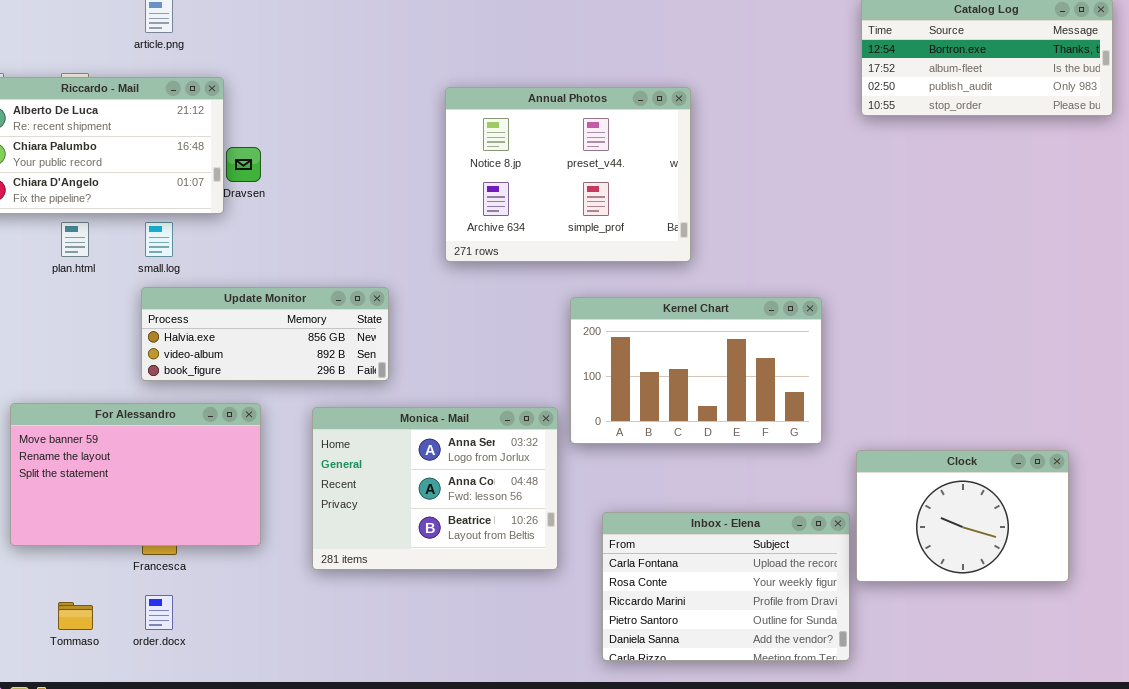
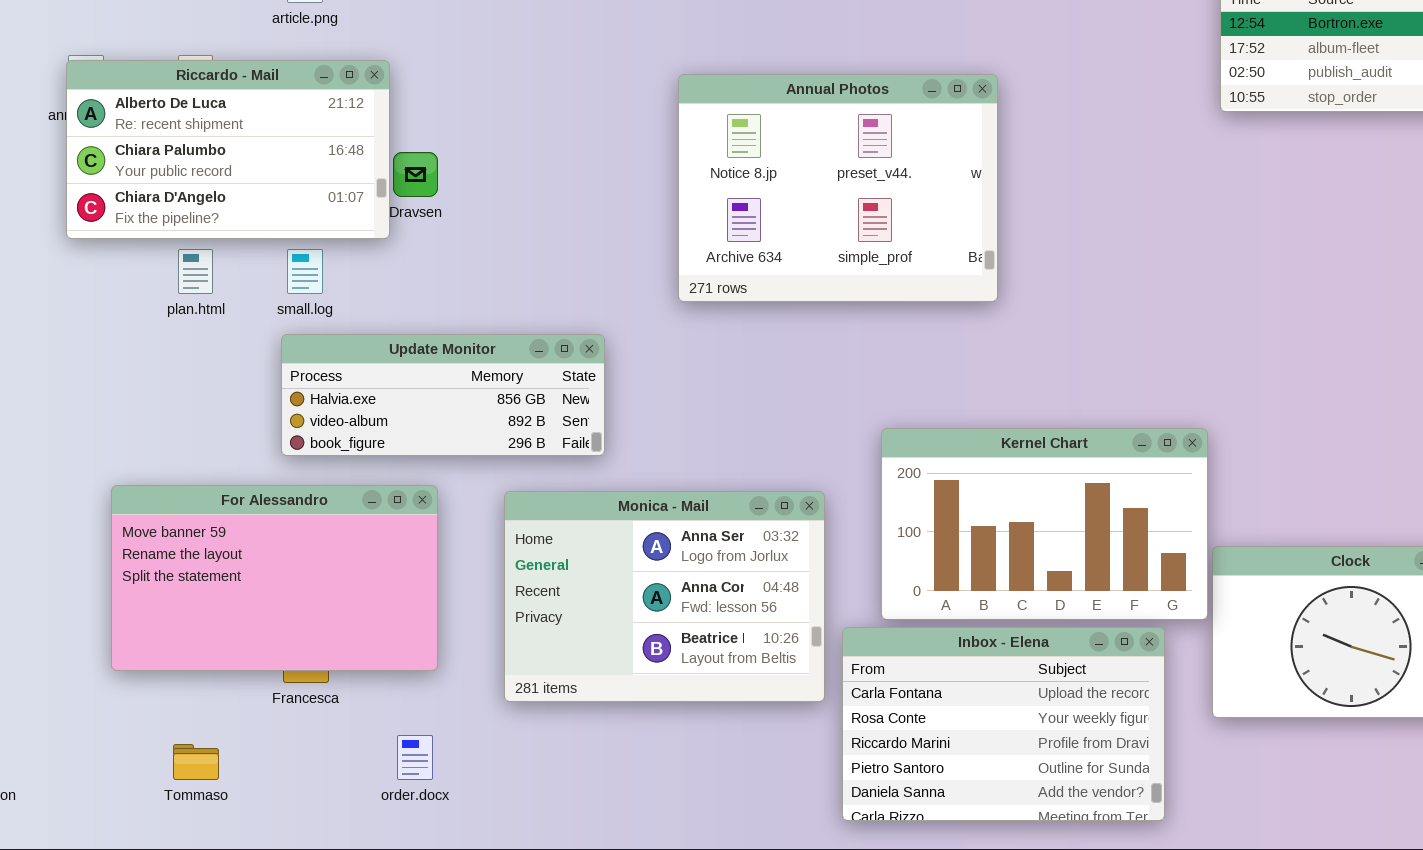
Kernel Chart: [570,297,822,444] -> [881,428,1208,620], moved
Inbox - Elena: [602,512,850,661] -> [842,627,1165,821], moved
order.docx: [145,595,173,630] -> [397,735,433,780], moved

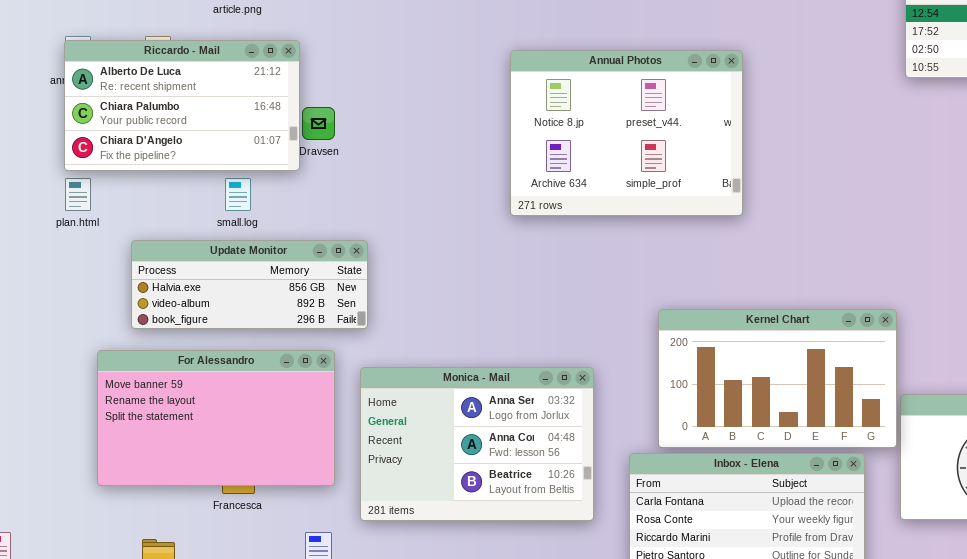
plan.html: [178,249,213,294] -> [65,178,91,211], moved
Update Monitor: [281,334,605,456] -> [131,240,368,329], moved
Monica - Mail: [504,491,825,702] -> [360,367,594,521], moved

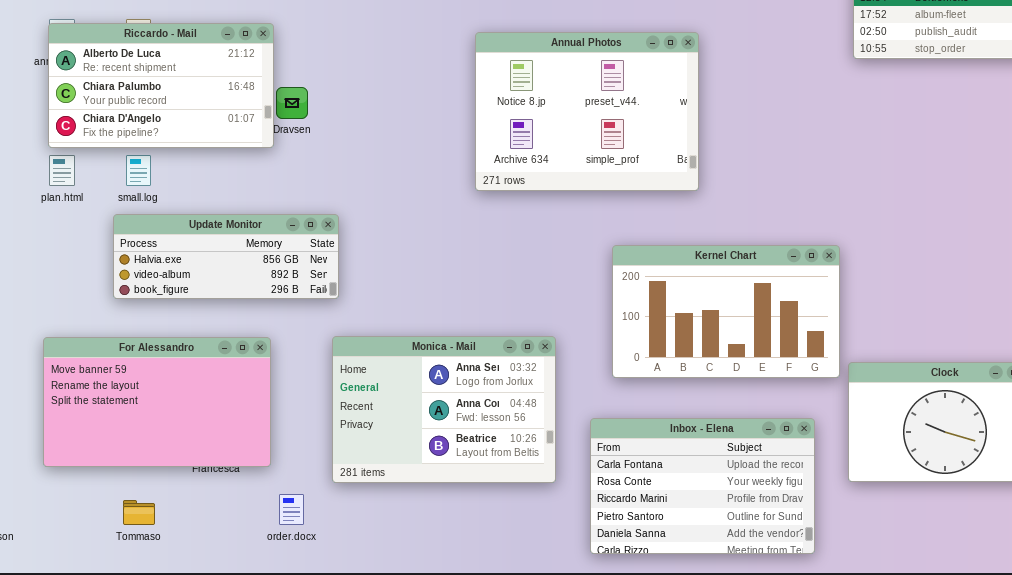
small.log: [225,178,251,211] -> [126,155,151,186], moved
Kernel Chart: [658,309,897,448] -> [612,245,840,378], moved
For Alessandro: [97,350,335,486] -> [43,337,271,467], moved

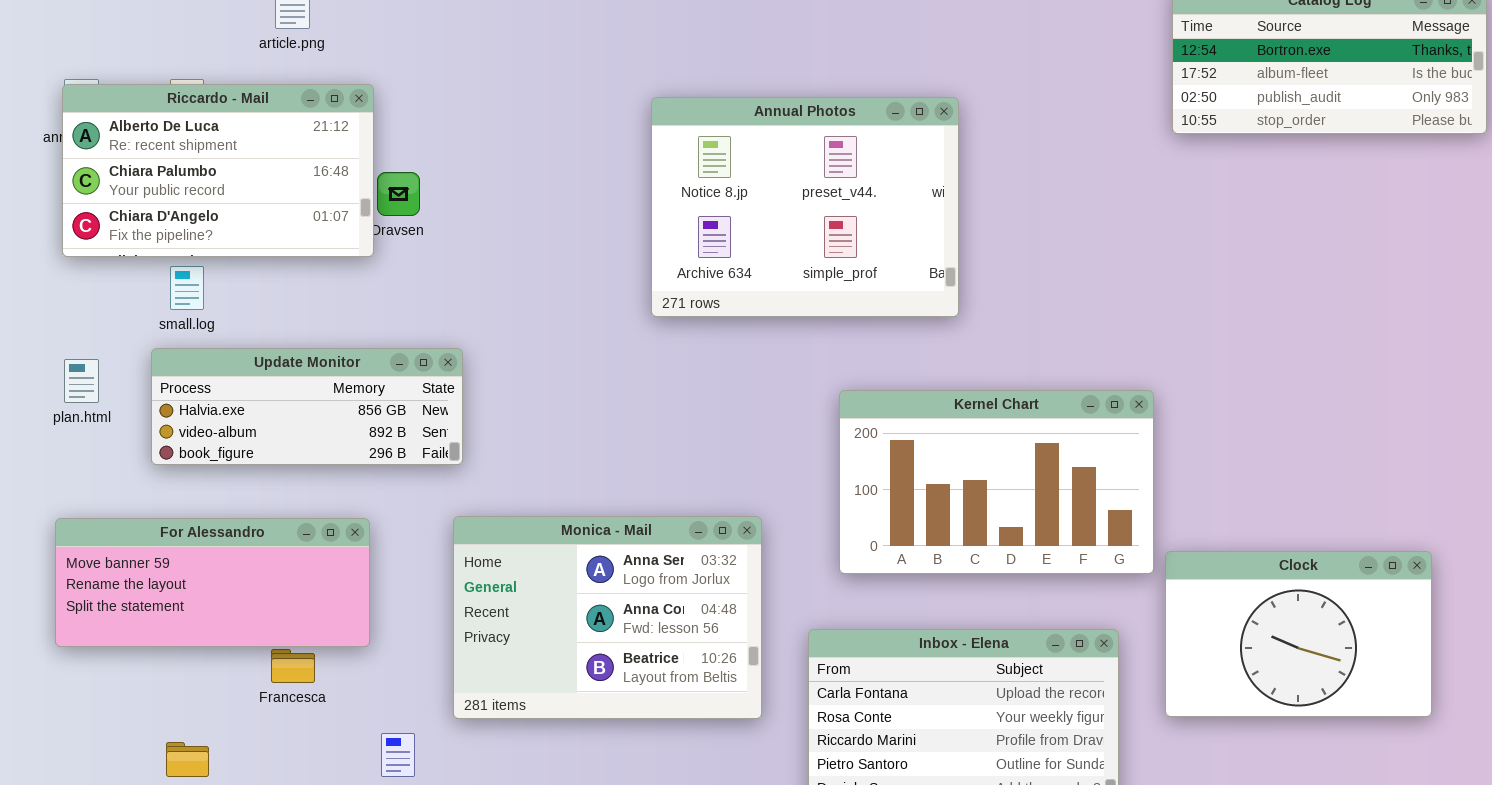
plan.html: [49,155,75,186] -> [64,359,99,403], moved
For Alessandro: [43,337,271,467] -> [55,518,370,647], resized

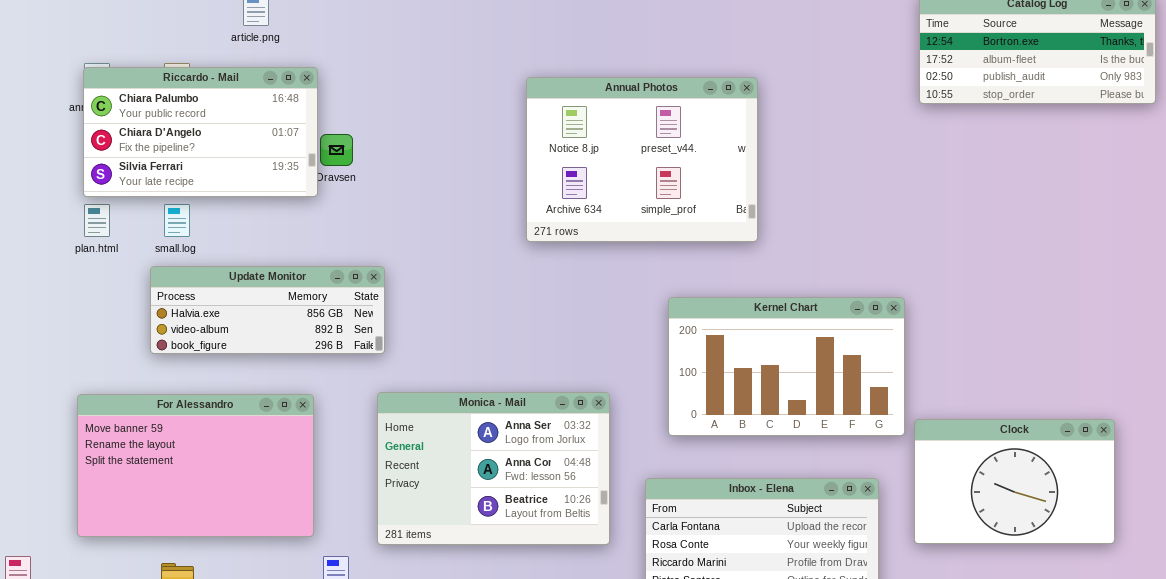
Riccardo - Mail: [62,84,374,257] -> [83,67,318,197], scrolled down 1 row
plan.html: [64,359,99,403] -> [84,204,110,237], moved
For Alessandro: [55,518,370,647] -> [77,394,314,537], resized

